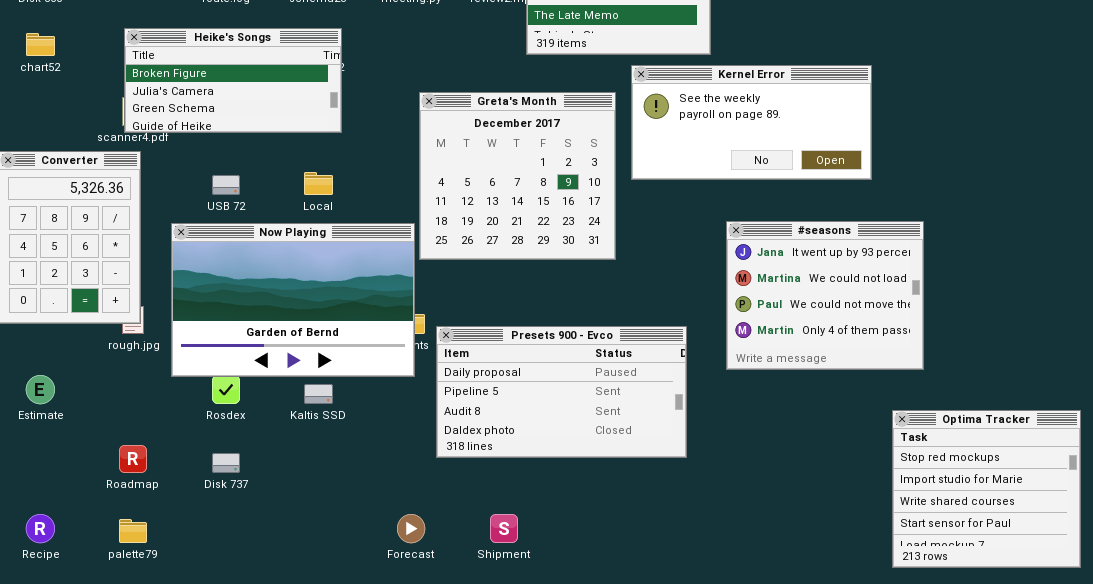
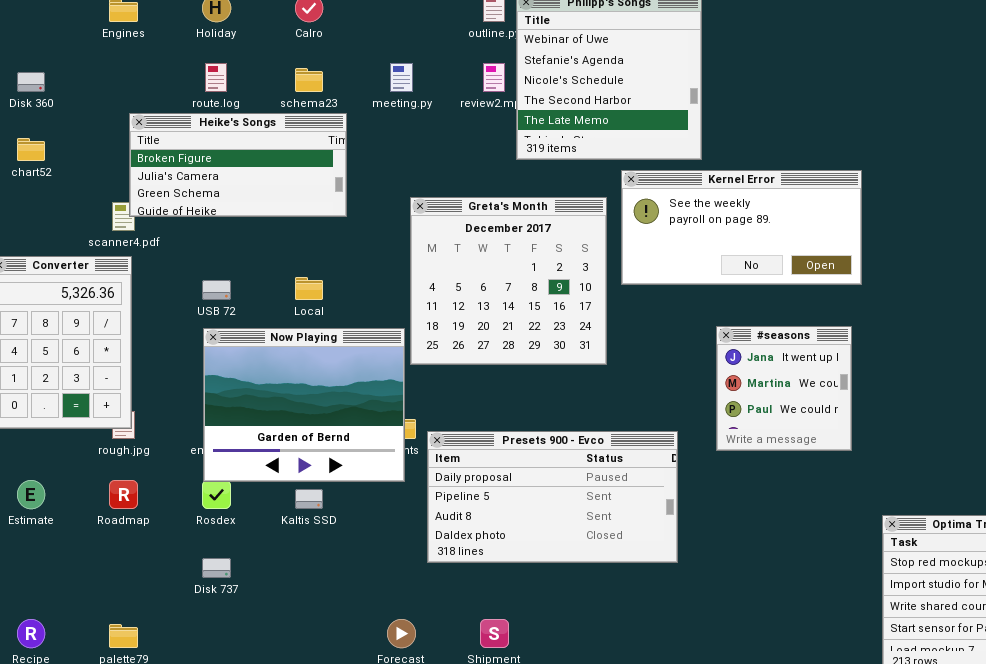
Heike's Songs: [124,28,342,133] -> [129,113,347,217], moved
#seasons: [726,221,924,370] -> [716,326,852,451], resized
Now Playing: [171,223,415,377] -> [203,328,405,482], resized
Roadmap: [119,445,147,473] -> [109,480,138,509], moved

